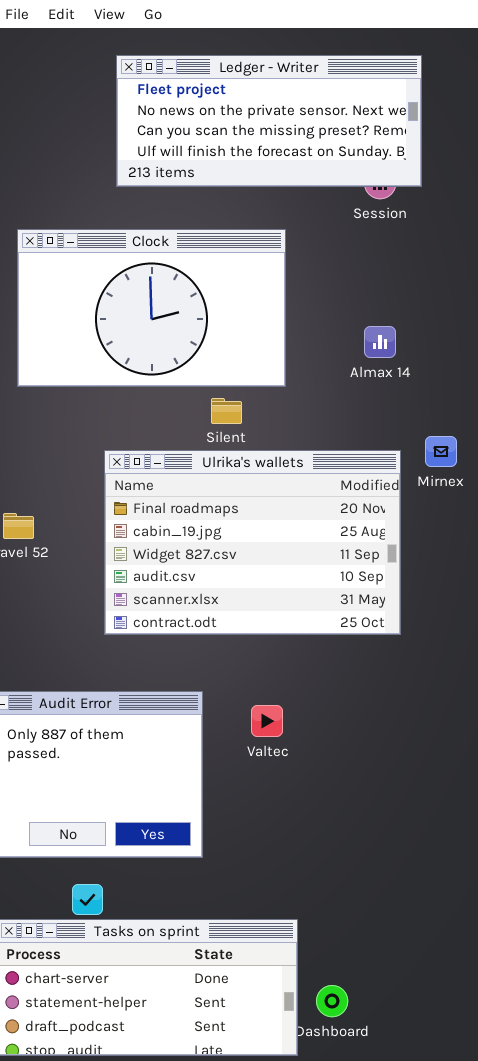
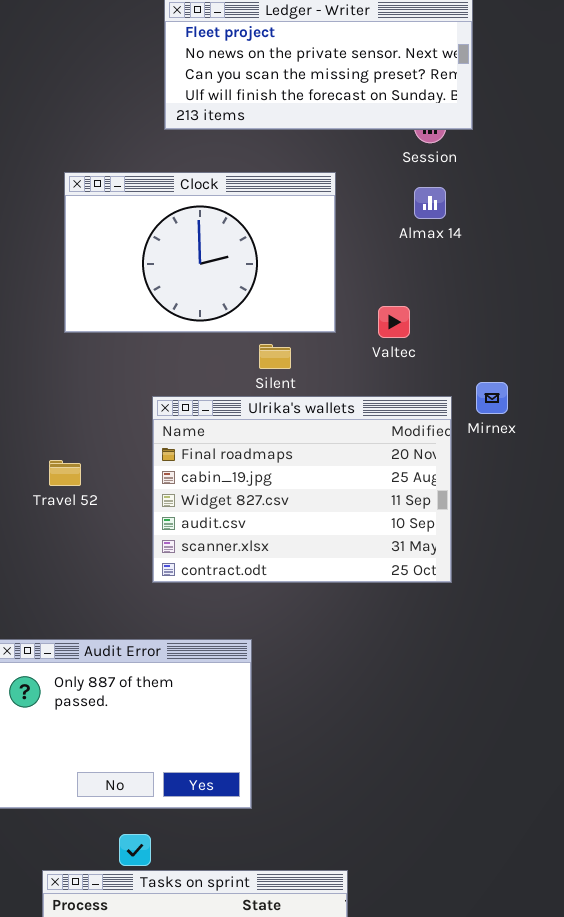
Almax 14: [364,326,396,358] -> [414,187,446,219], moved
Valtec: [251,705,283,737] -> [378,306,410,338], moved

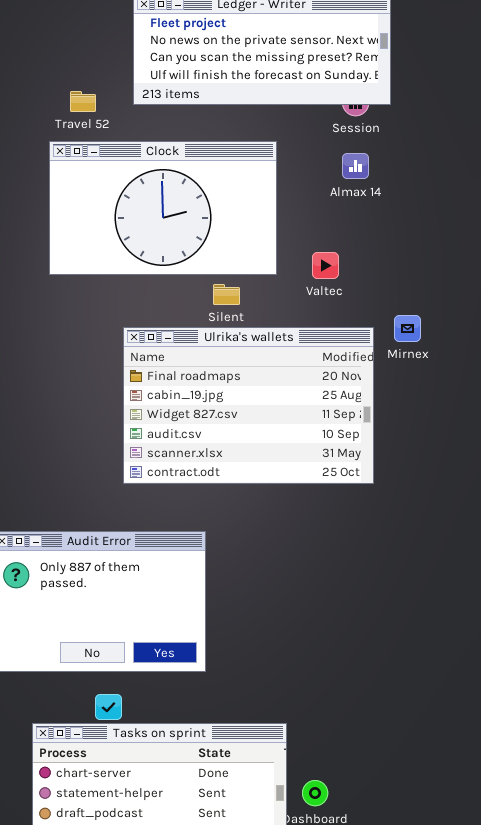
Travel 52: [49,460,81,486] -> [70,91,96,112], moved

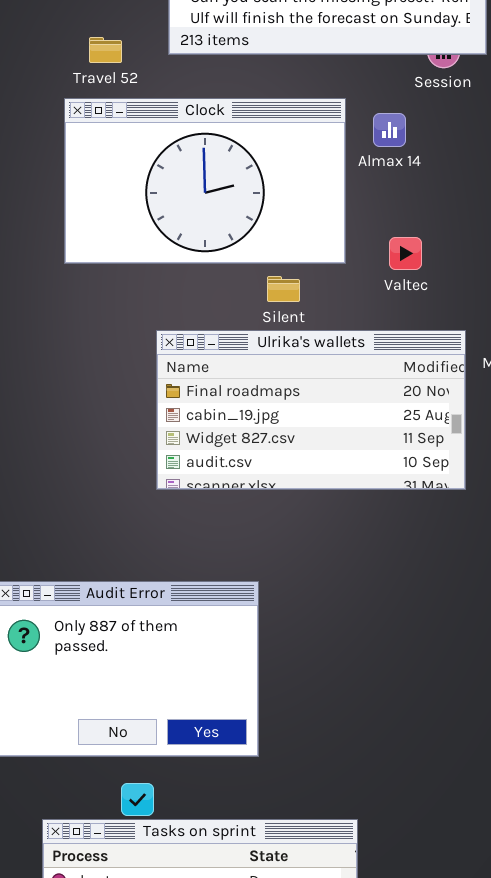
Almax 14: [342,153,369,179] -> [373,113,406,147], moved
Ulrika's wallets: [123,327,374,484] -> [156,330,466,490], resized

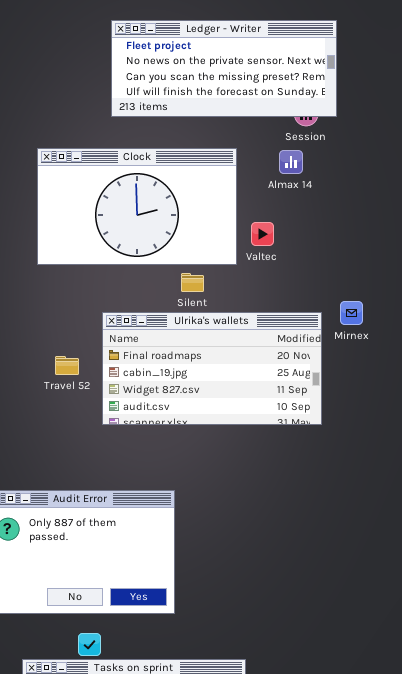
Travel 52: [89,37,122,63] -> [55,356,79,375], moved
Almax 14: [373,113,406,147] -> [279,150,303,174], moved
Valtec: [389,237,422,270] -> [251,222,274,246], moved

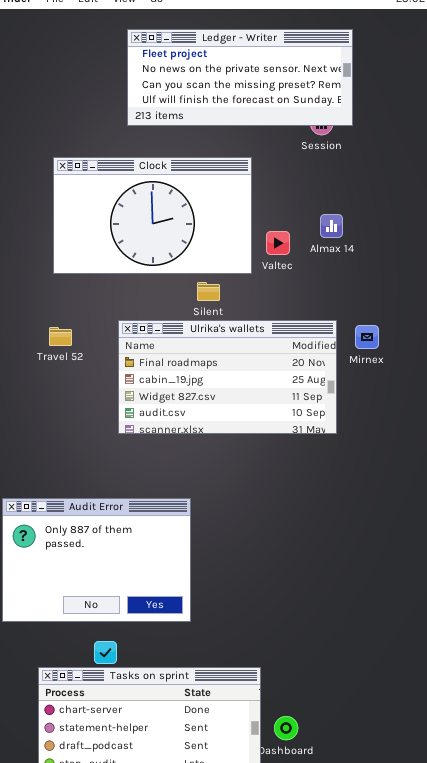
Almax 14: [279,150,303,174] -> [320,214,343,238], moved
Mirnex: [340,301,363,325] -> [355,325,379,349], moved
Travel 52: [55,356,79,375] -> [49,327,72,346], moved

